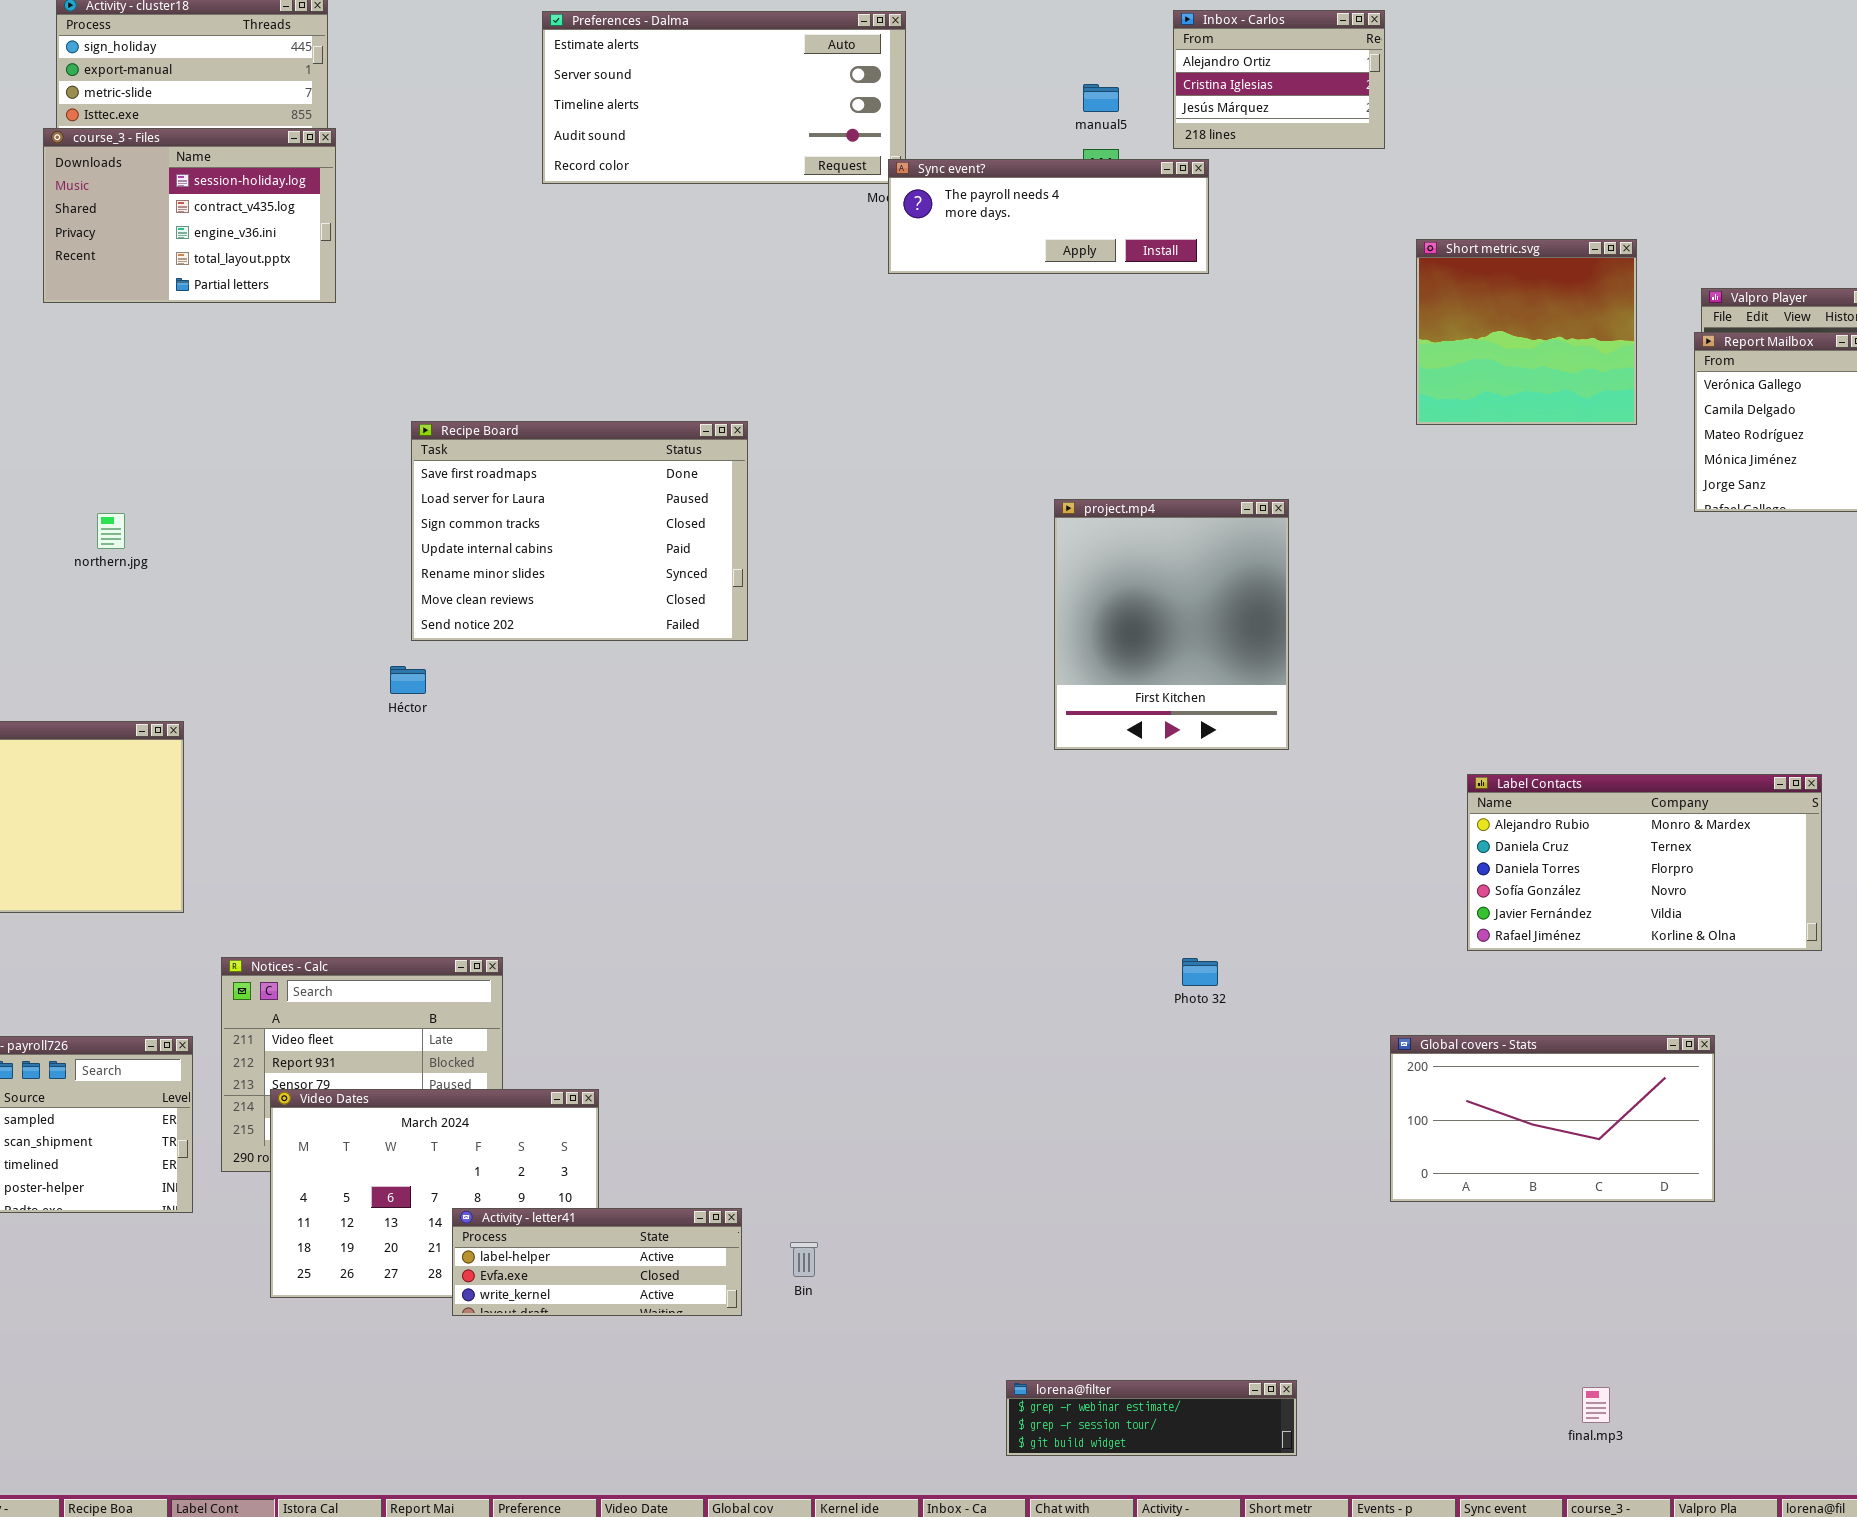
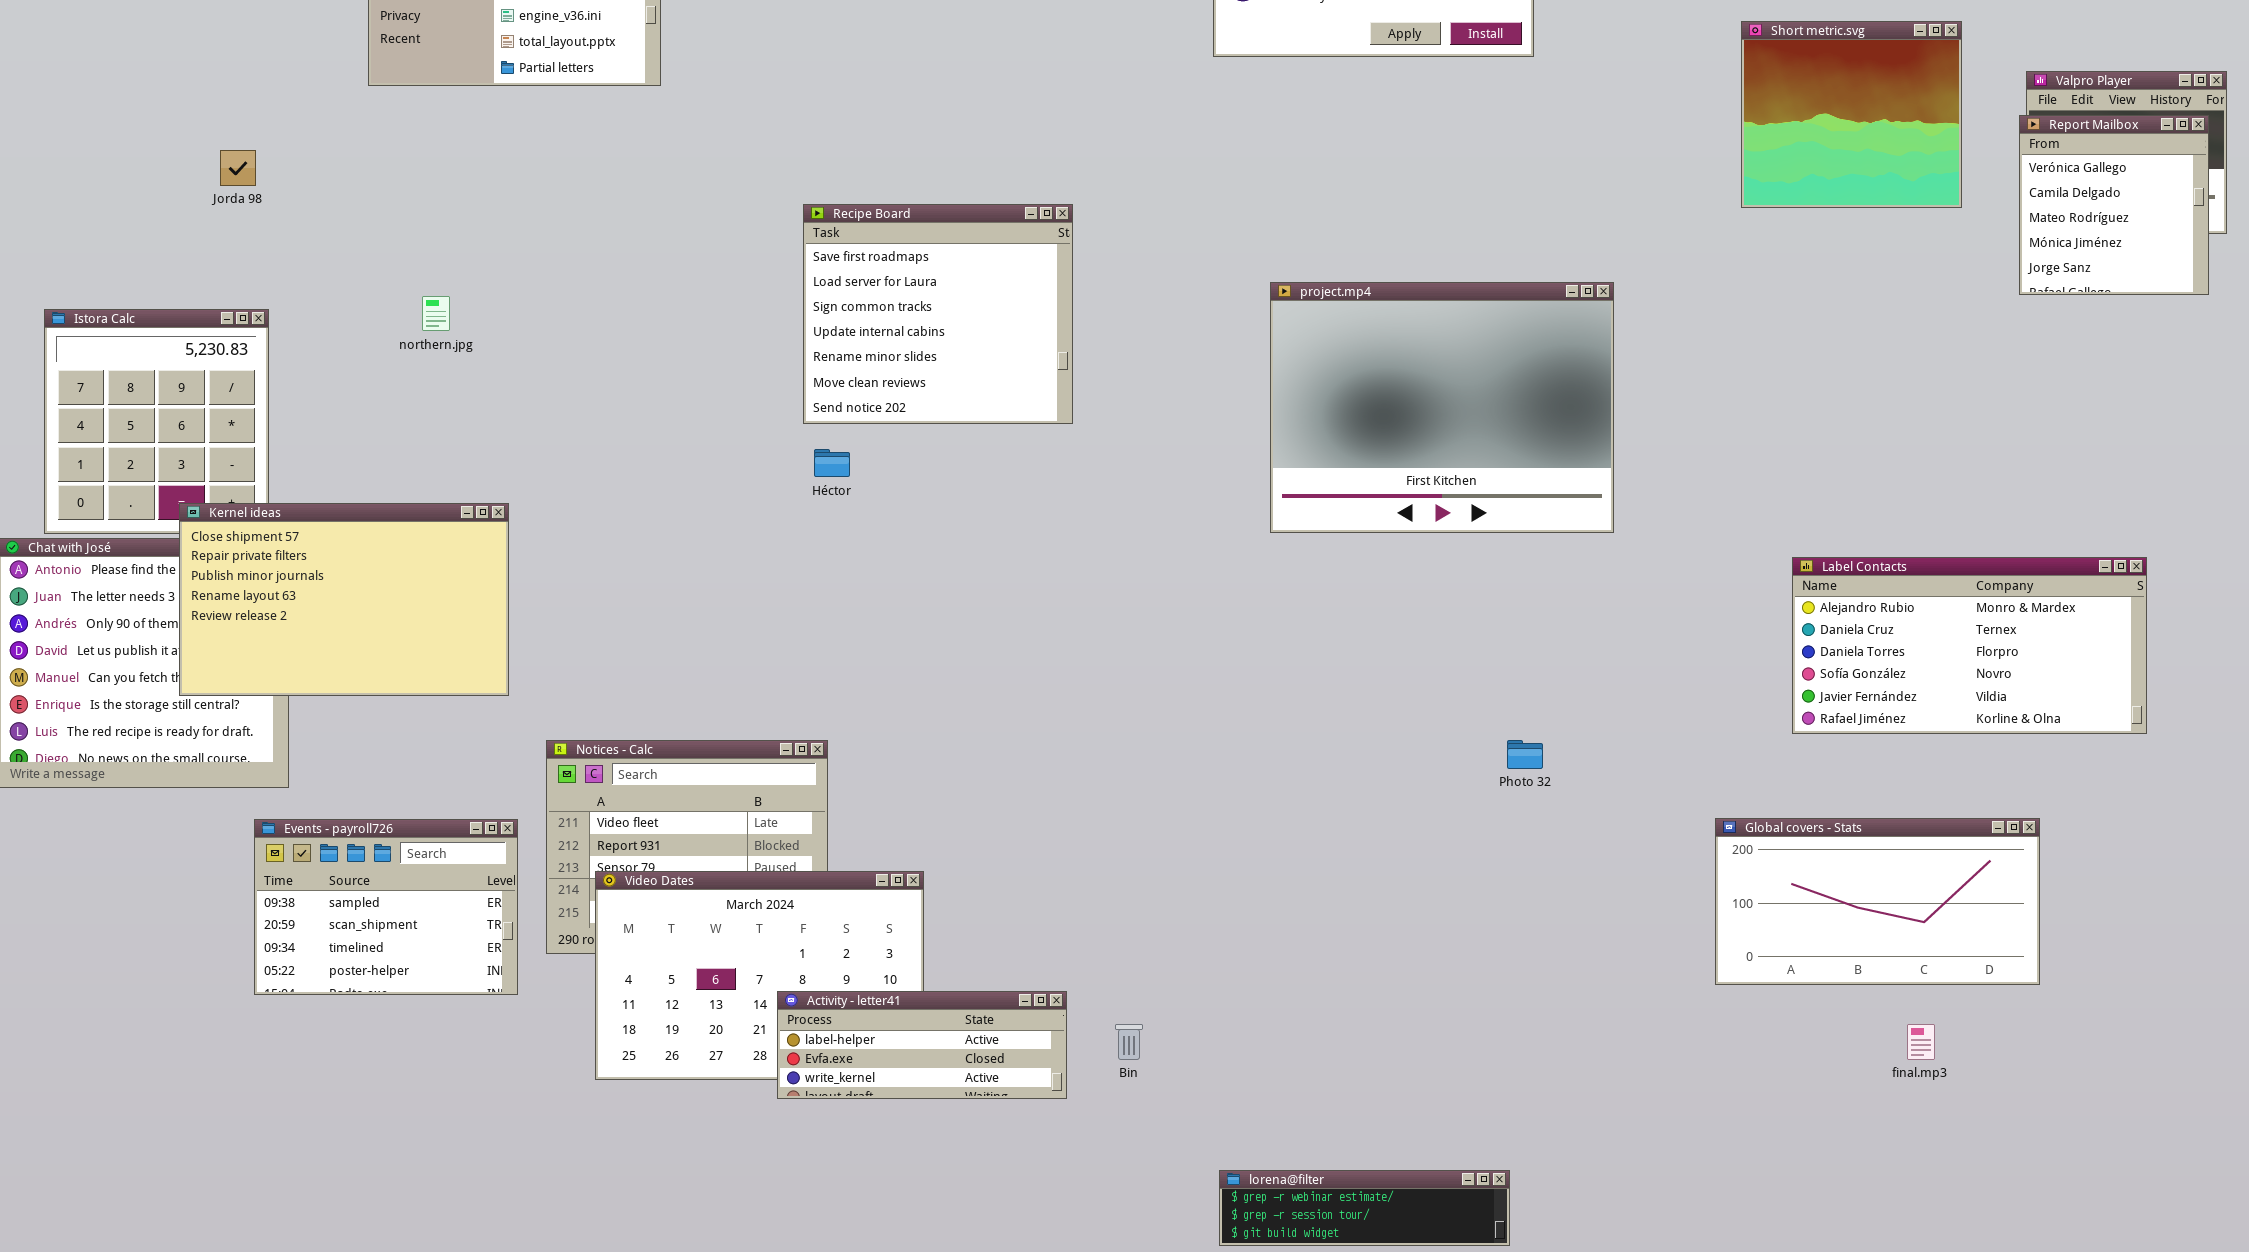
Recipe Board: [411,421,748,641] -> [803,204,1073,424], resized
project.mp4: [1054,499,1289,750] -> [1270,282,1614,533], resized
Héctor: [390,666,426,694] -> [814,449,850,477], moved
lorena@filter: [1006,1380,1297,1456] -> [1219,1170,1510,1246], moved
final.mp3: [1582,1387,1610,1423] -> [1907,1024,1935,1060], moved

